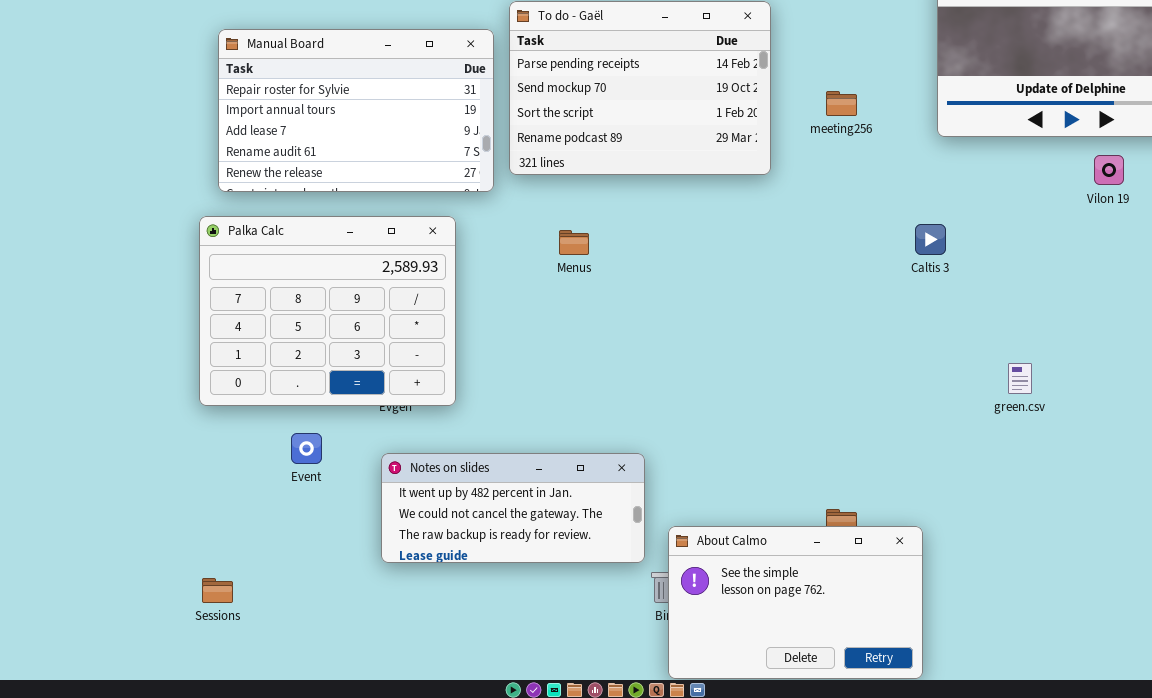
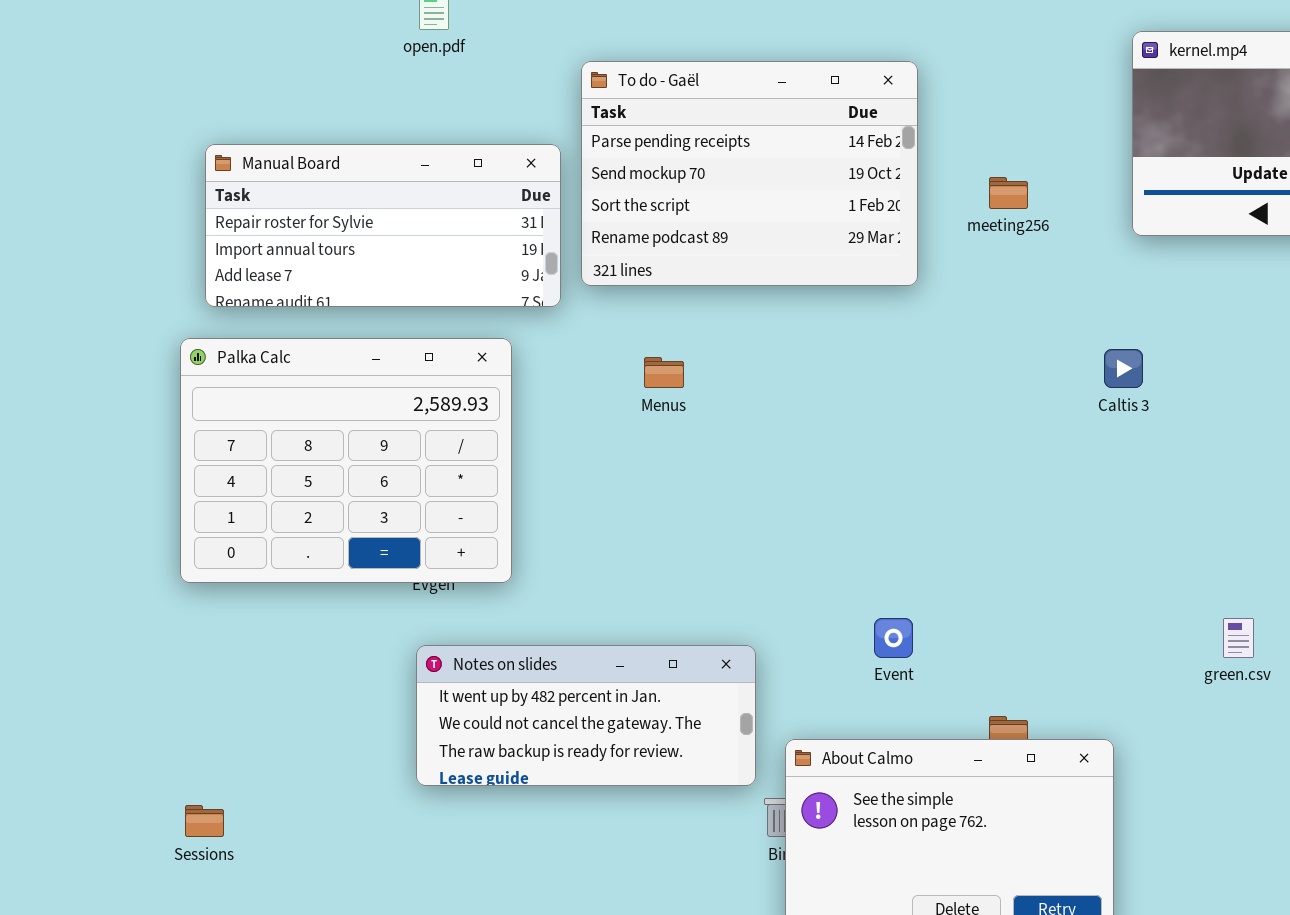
Manual Board: [218,29,494,192] -> [205,144,561,307], resized
green.csv: [1008,363,1032,394] -> [1223,618,1254,658], moved
Event: [291,433,322,464] -> [874,618,913,658], moved

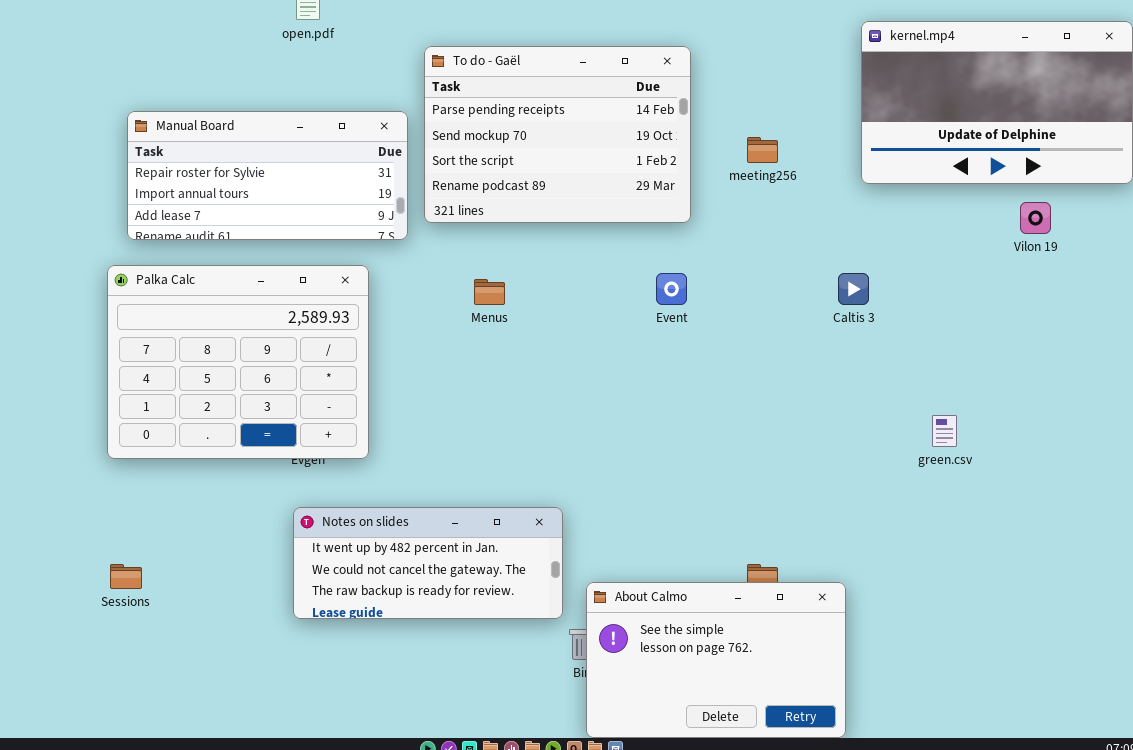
Event: [874,618,913,658] -> [656,273,687,305], moved
green.csv: [1223,618,1254,658] -> [932,415,957,447], moved
Sessions: [185,805,224,837] -> [110,564,142,589], moved

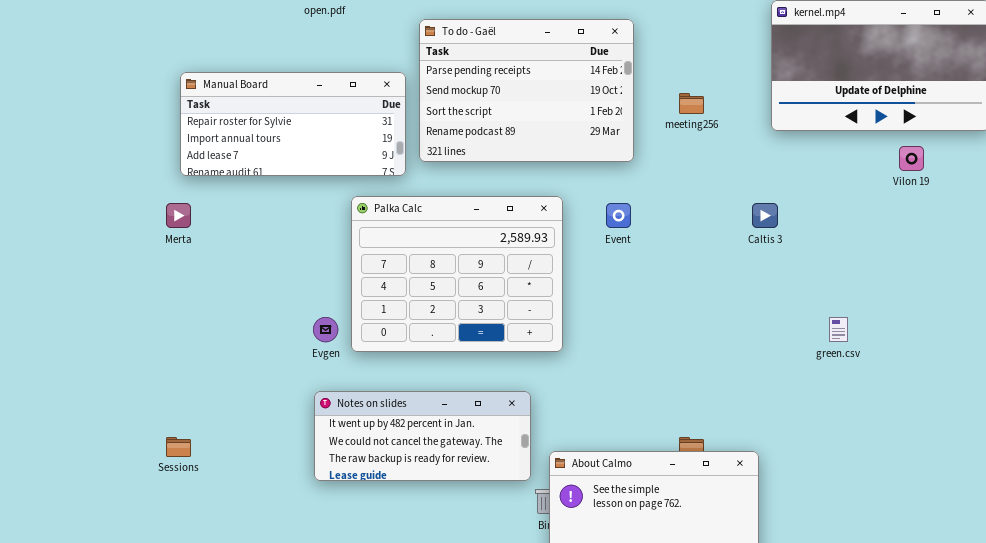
Palka Calc: [107,265,369,459] -> [351,196,563,352], moved

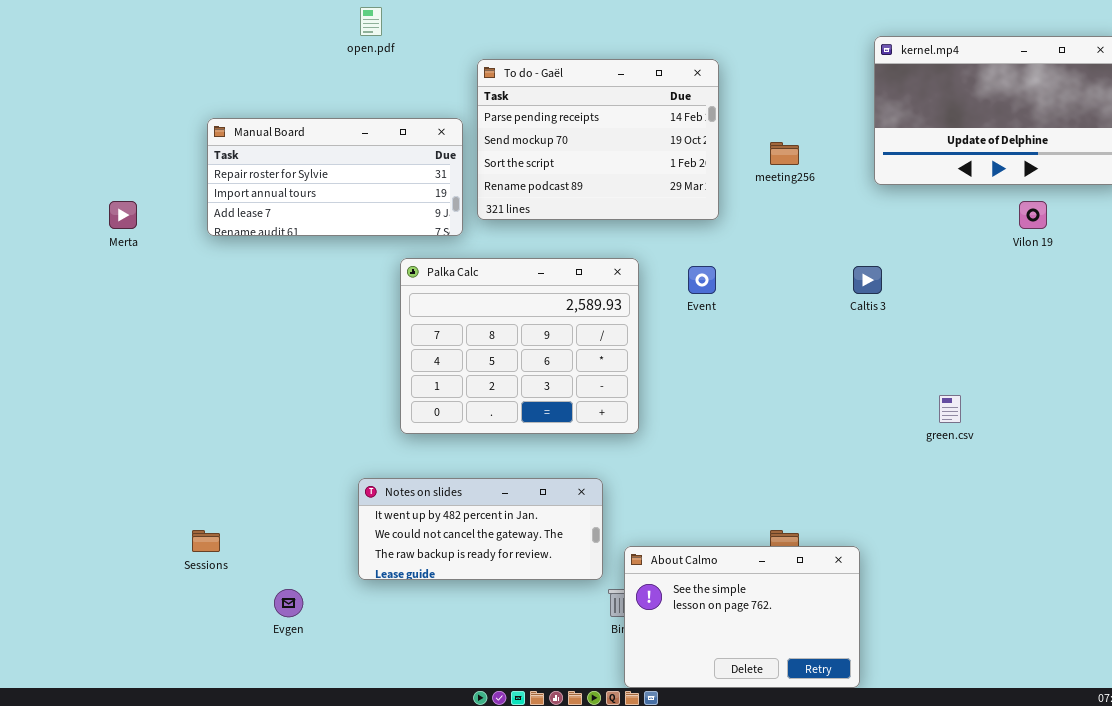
Merta: [166,203,191,228] -> [109,201,137,229], moved
Evgen: [313,317,338,342] -> [274,589,303,617], moved

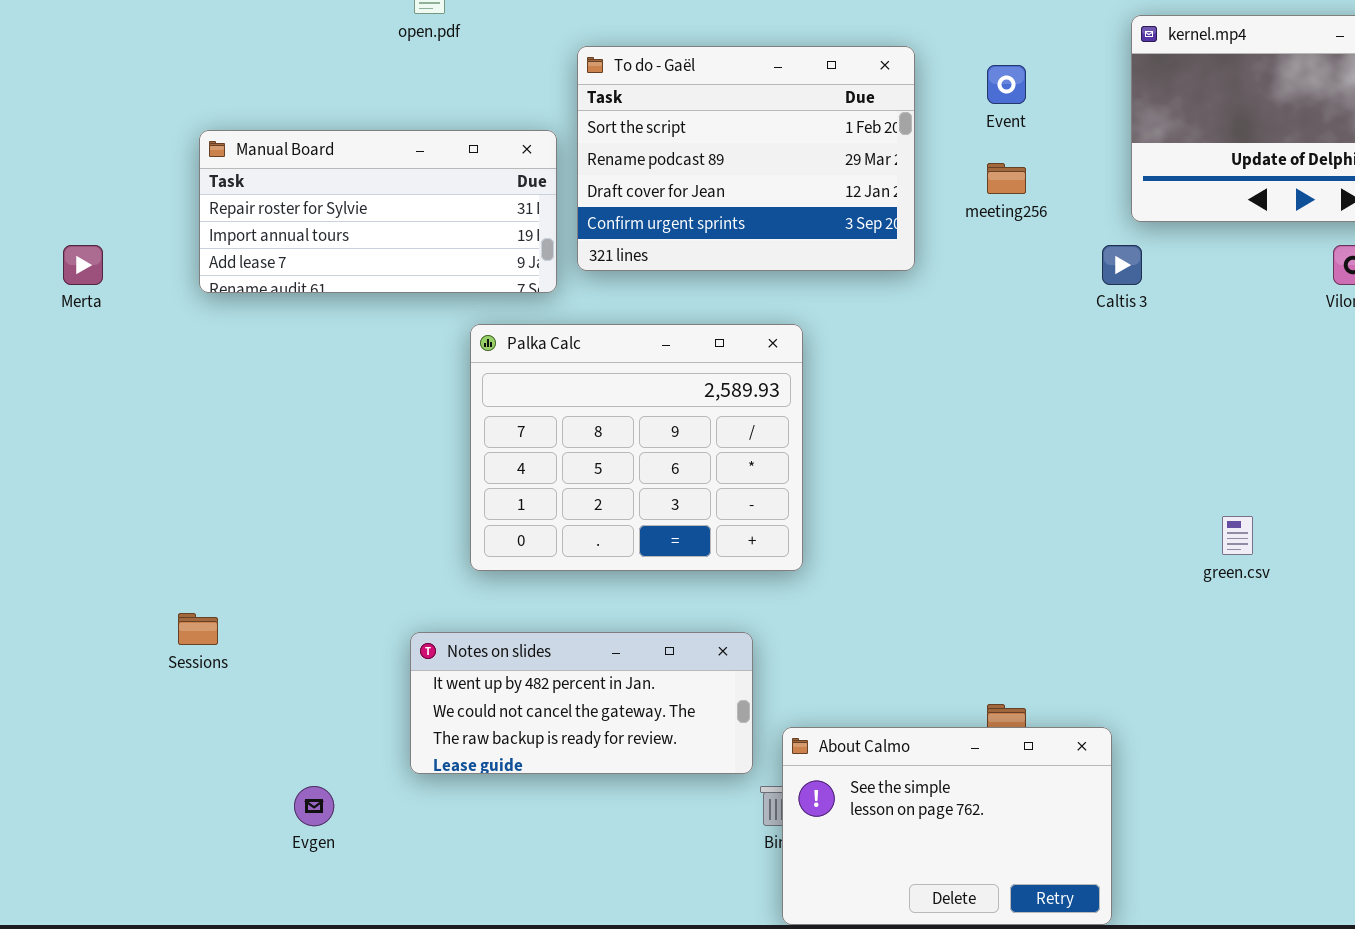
To do - Gaël: [477,59,719,220] -> [577,46,915,271], scrolled down 2 rows
Event: [688,266,716,294] -> [987,65,1026,104], moved
Caltis 3: [853,266,882,294] -> [1102,245,1142,285], moved
Sessions: [192,530,220,552] -> [178,613,218,645], moved

